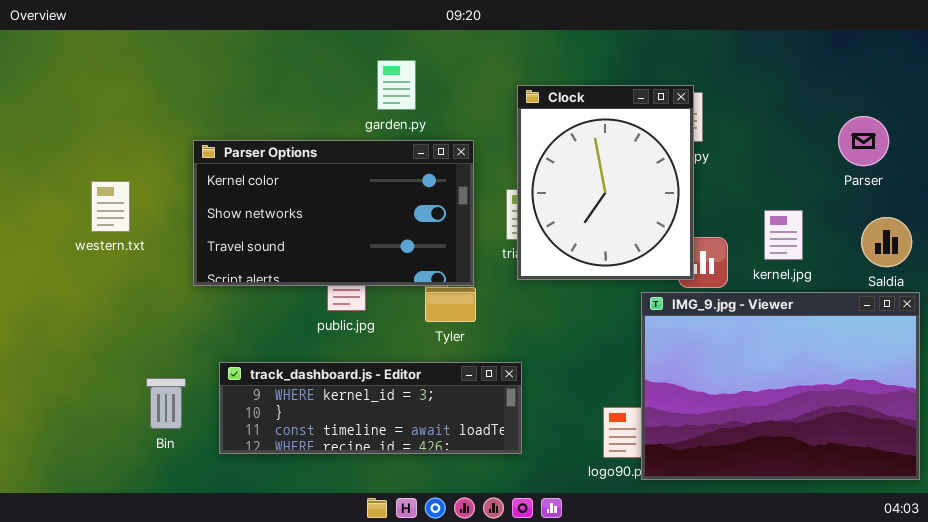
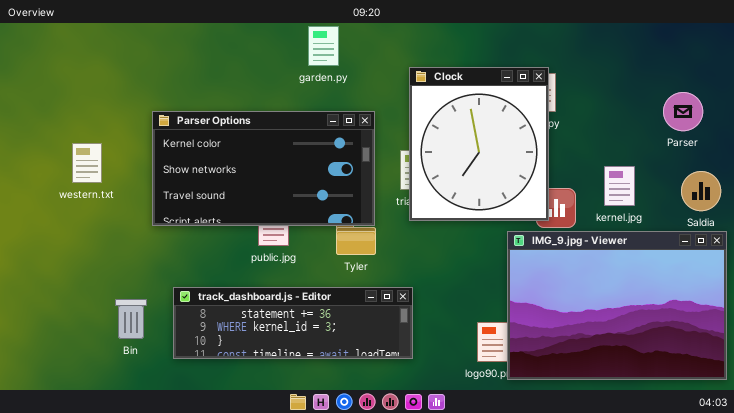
garden.py: [377,60,416,110] -> [308,26,339,66], moved
track_dashboard.js - Editor: [219,362,522,454] -> [173,287,413,359], scrolled up 1 row

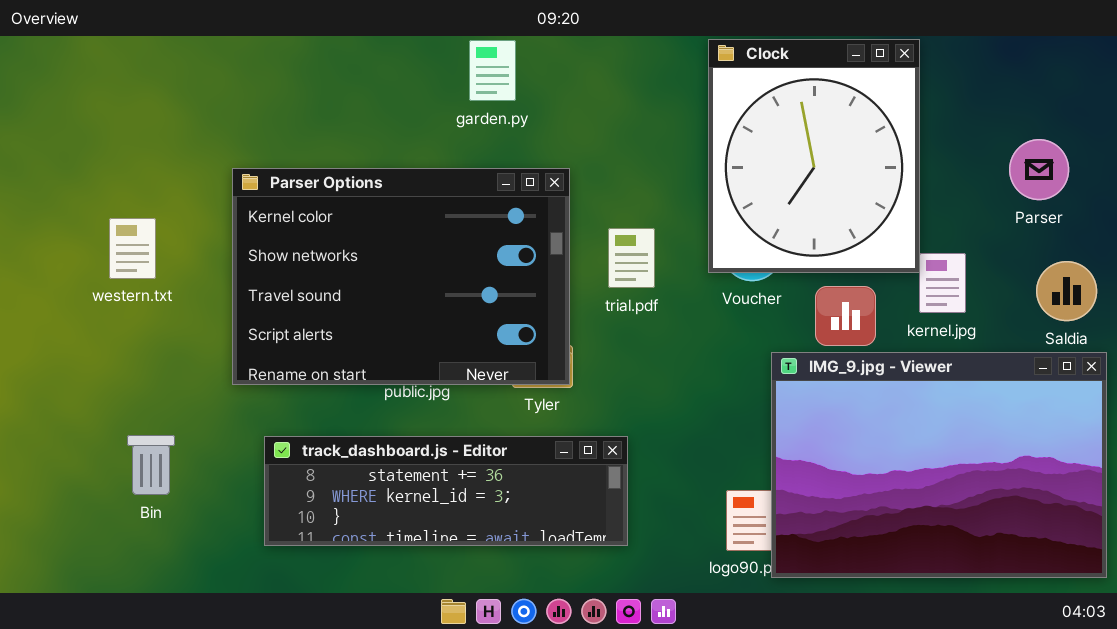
Clock: [409,67,549,221] -> [708,39,920,273], moved
Parser Options: [152,111,375,226] -> [232,168,570,385], resized
Bin: [115,299,147,339] -> [127,435,175,495], moved

